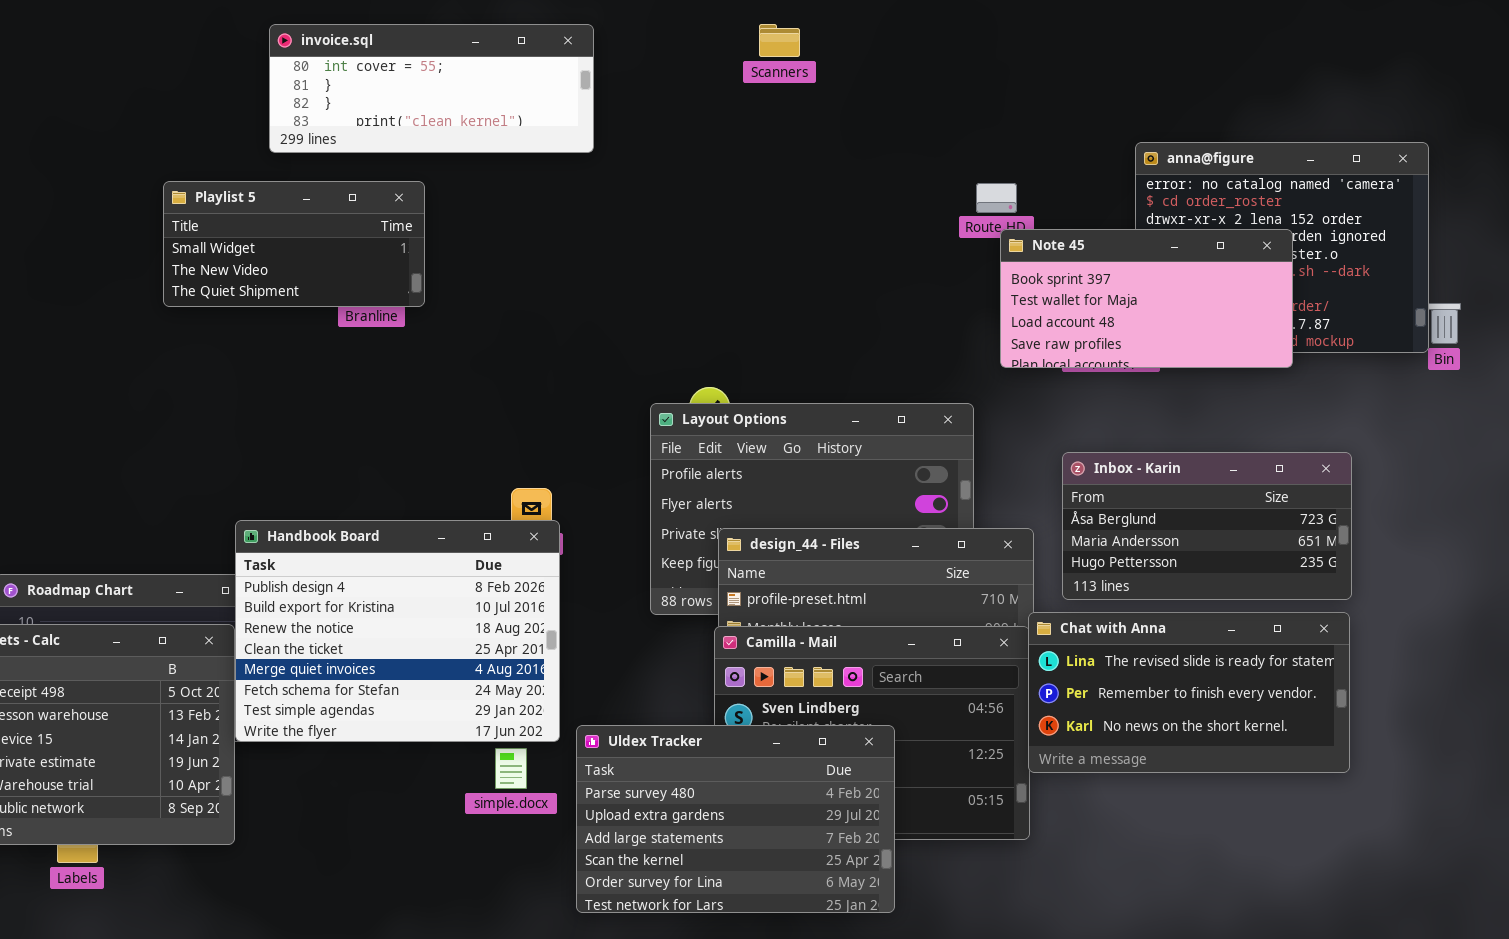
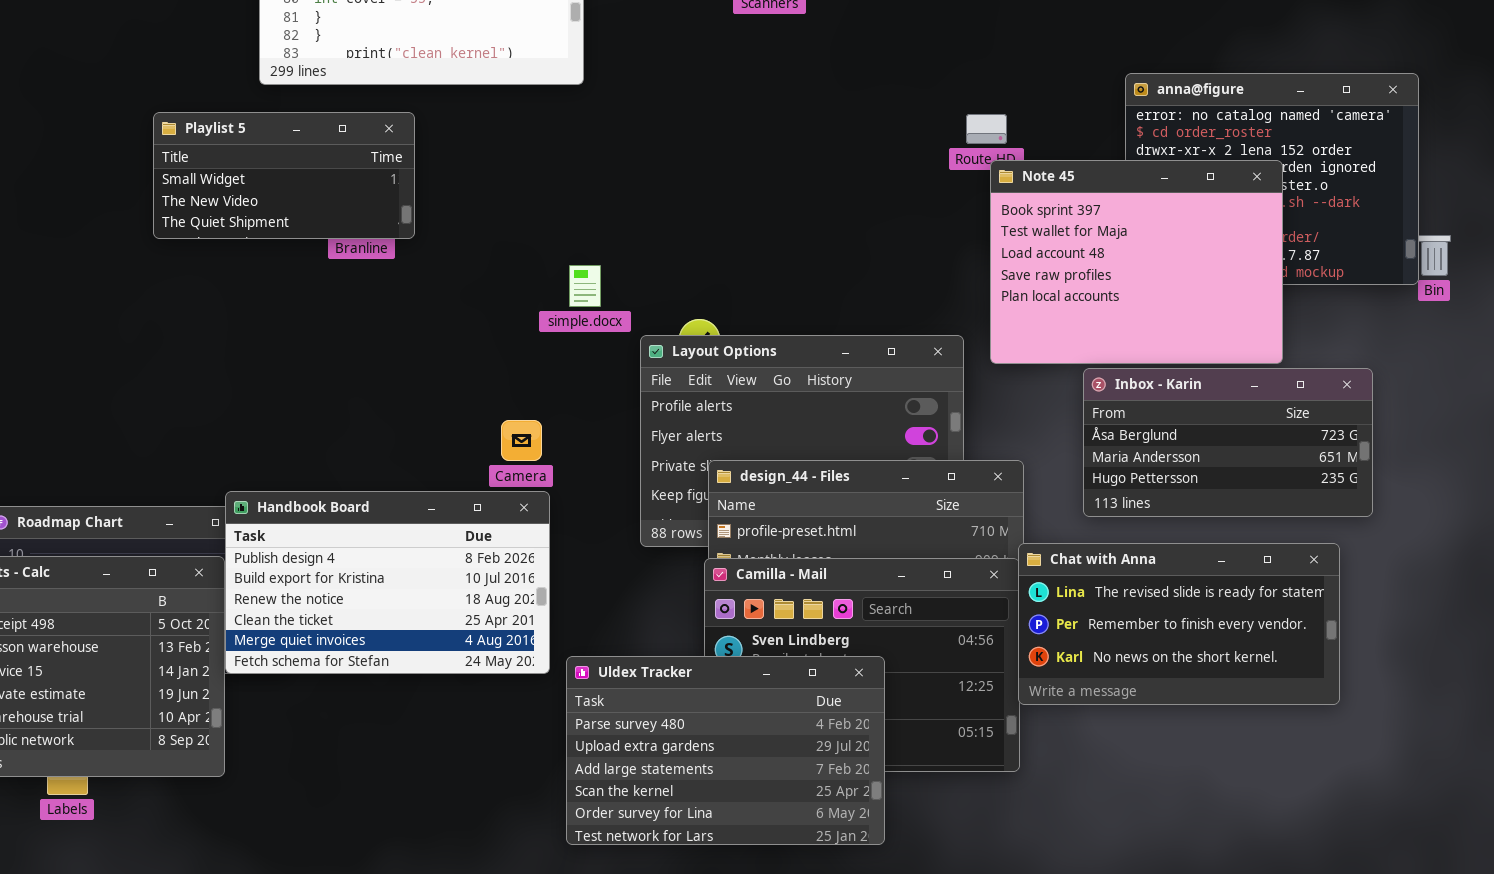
Note 45: [1000,229,1293,368] -> [990,160,1283,364], resized
Inbox - Karin: [1062,452,1352,600] -> [1083,368,1373,517], moved
Handbook Board: [235,520,560,742] -> [225,491,550,674], resized
simple.docx: [495,748,527,789] -> [569,265,601,307], moved

